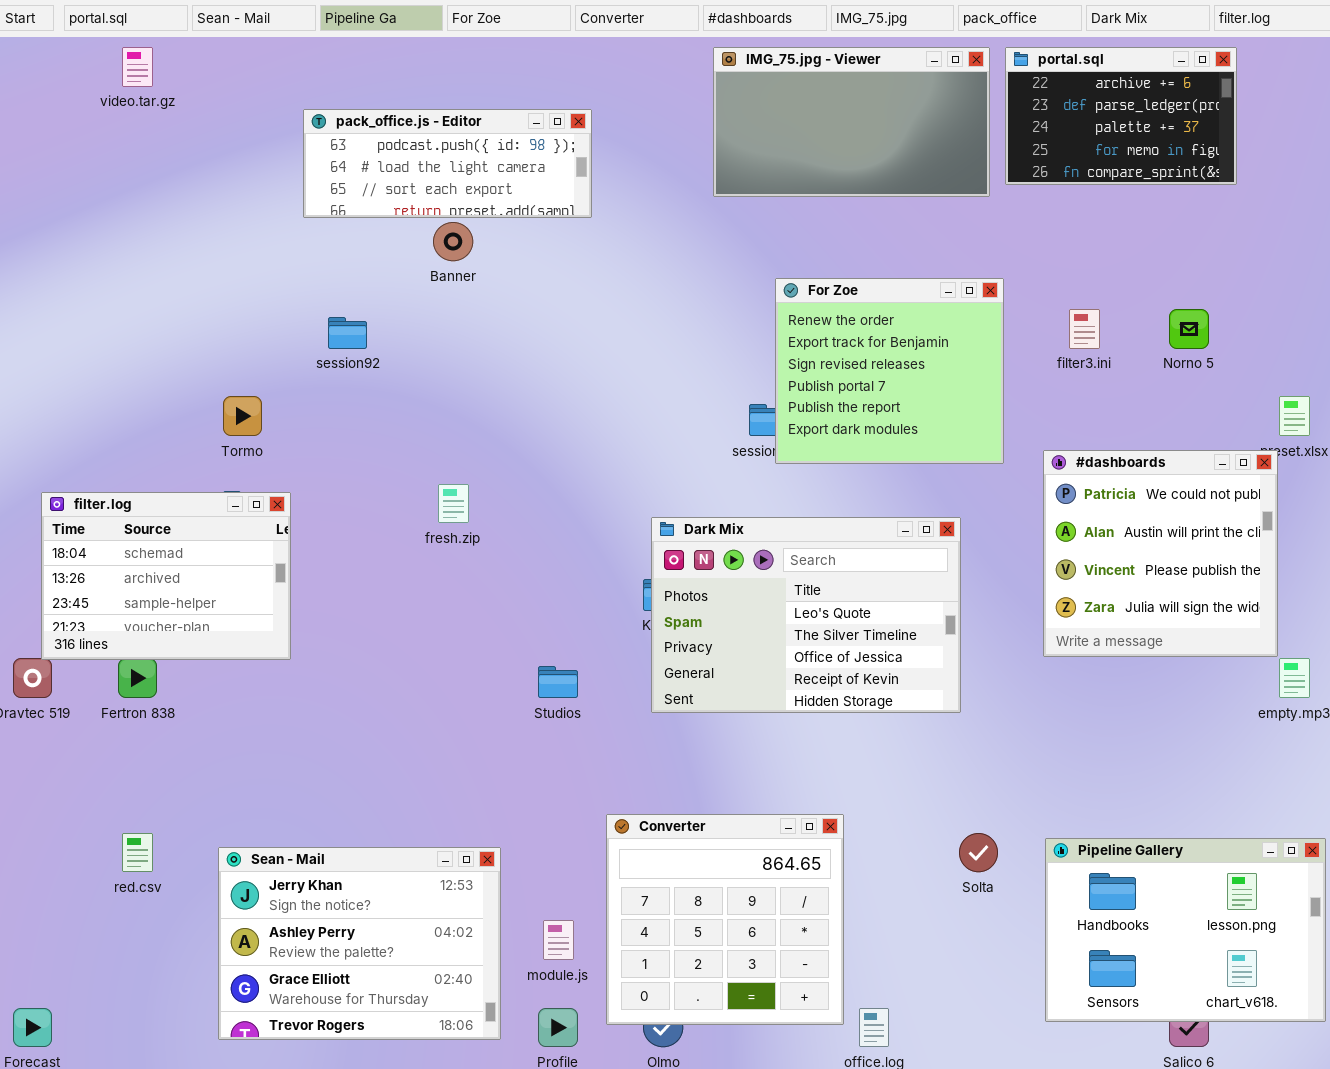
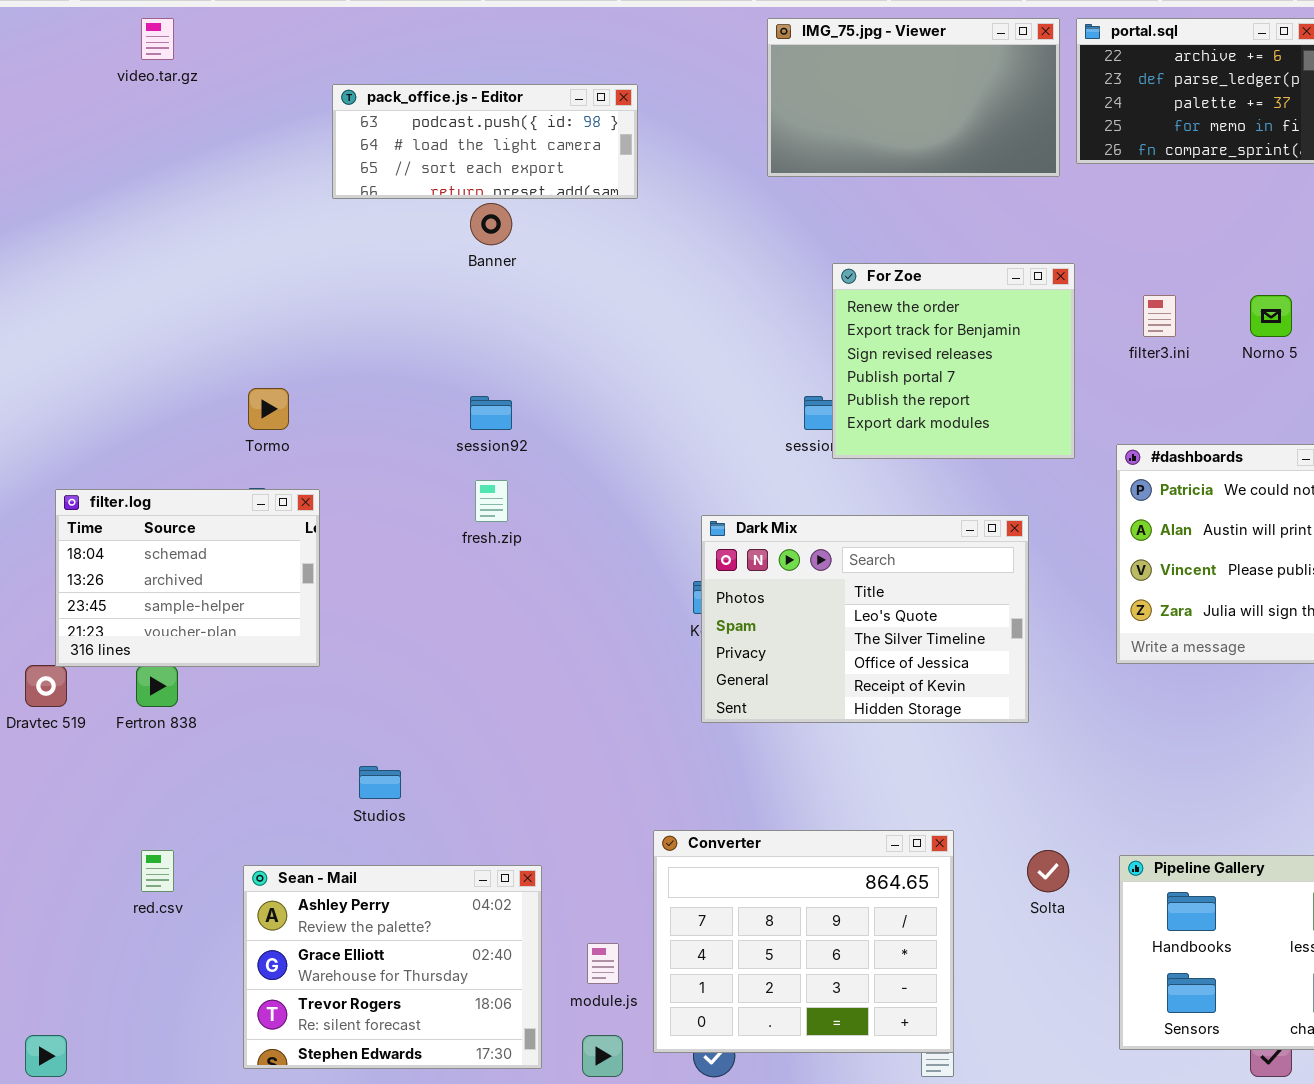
session92: [328,317,367,349] -> [470,396,512,430], moved
Studios: [538,666,578,698] -> [359,766,401,799], moved
Converter: [606,814,844,1025] -> [653,830,954,1053], resized
Sean - Mail: [218,847,501,1040] -> [243,865,542,1069], scrolled down 1 row

